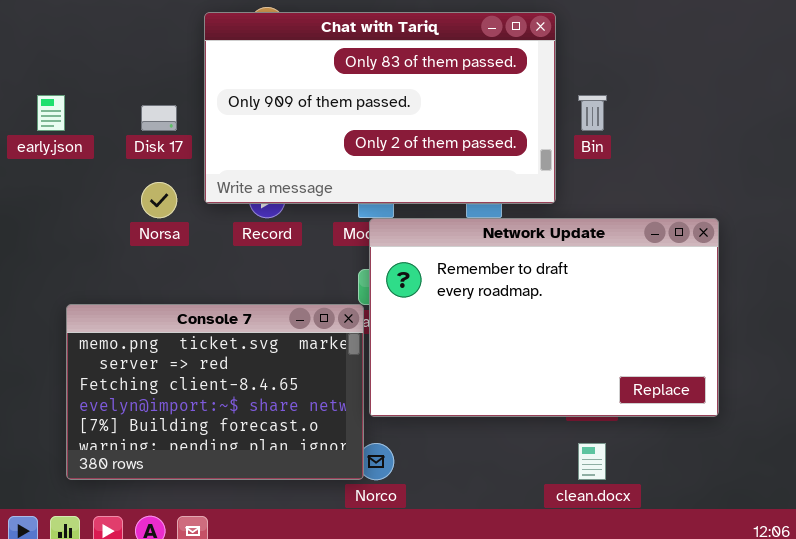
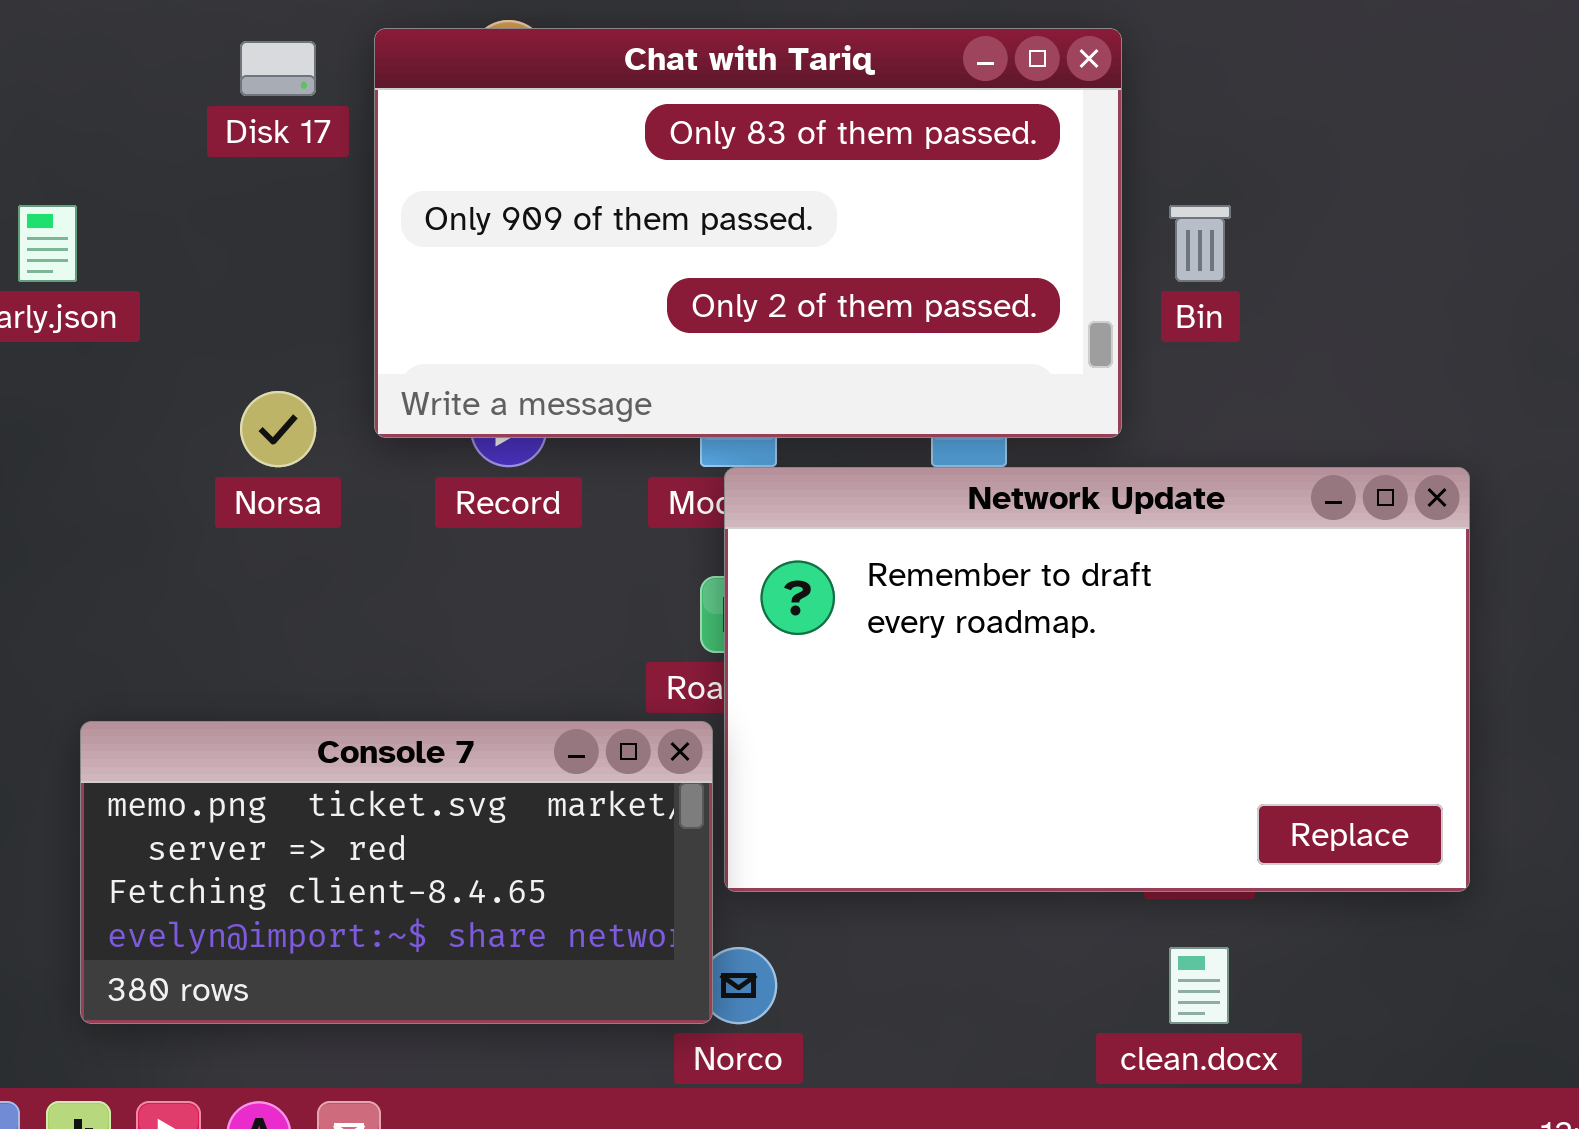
Disk 17: [141,105,177,131] -> [240,41,316,96], moved
Console 7: [66,304,364,480] -> [80,721,713,1024], resized

